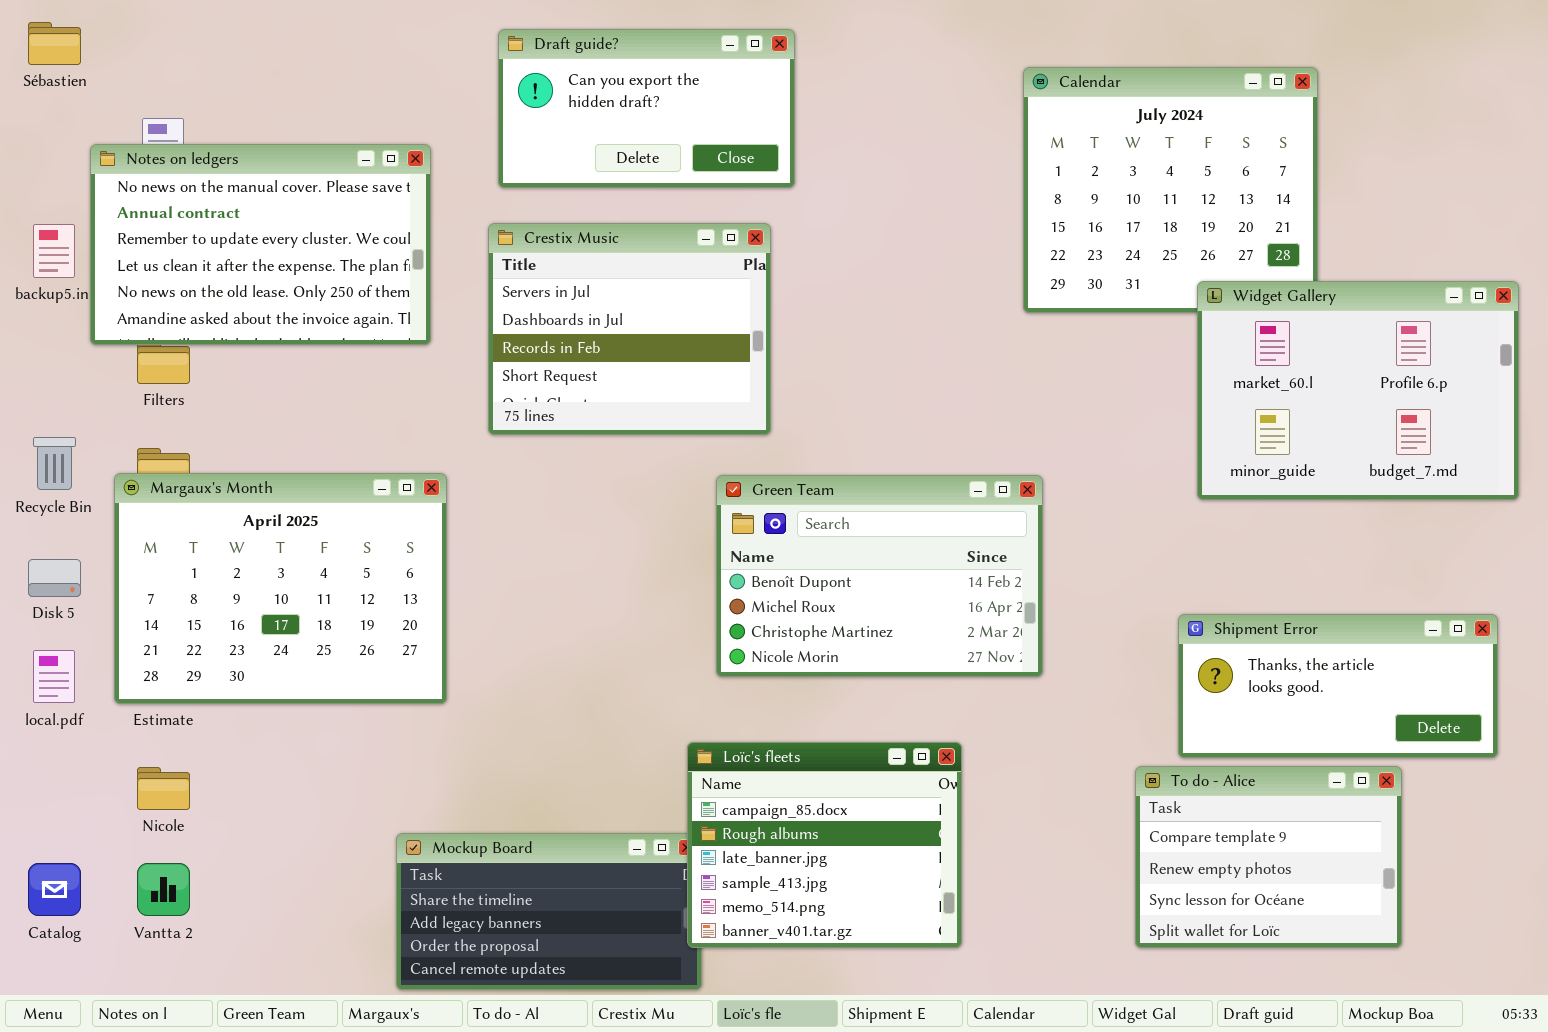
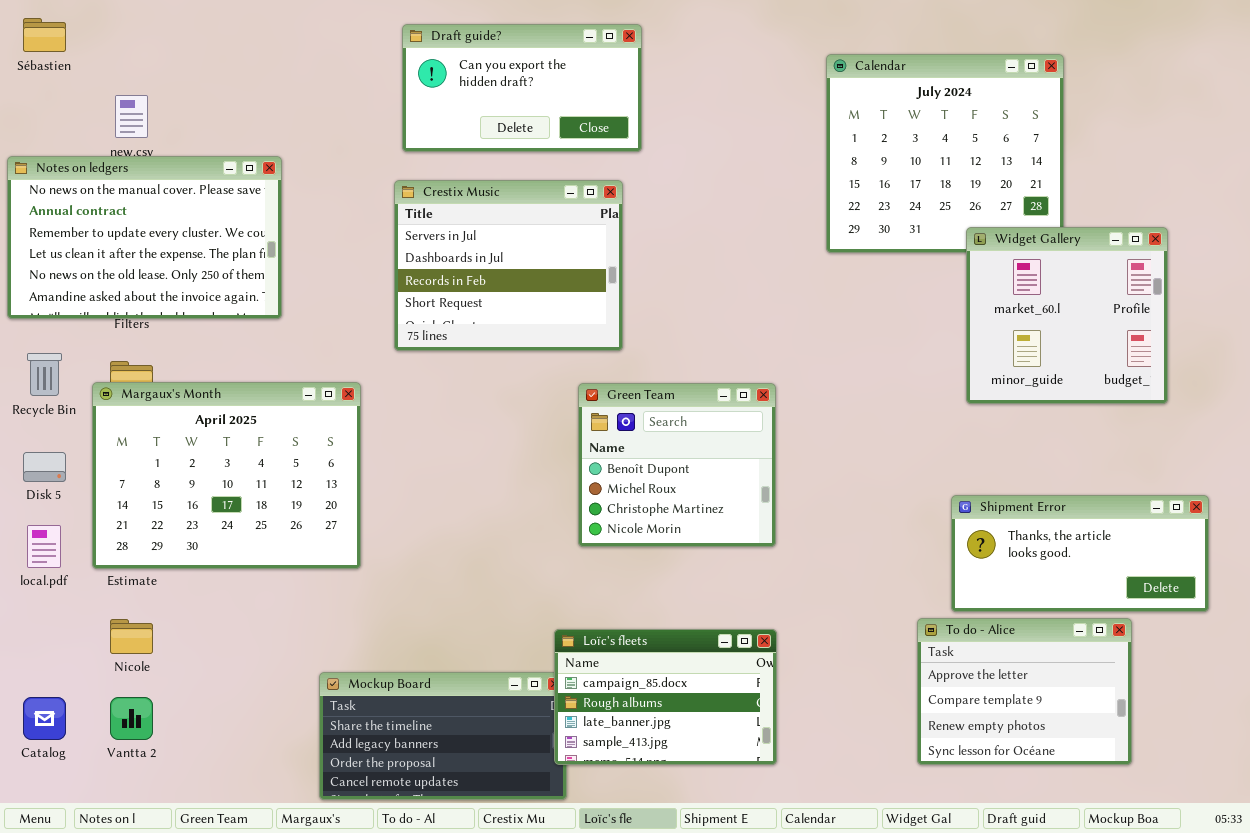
Notes on ledgers: [90,144,431,345] -> [7,156,282,319], moved
Widget Gallery: [1197,281,1519,500] -> [966,227,1168,404], resized
Green Team: [716,475,1043,677] -> [578,383,776,547], resized
Loïc's fleets: [687,742,962,948] -> [554,629,777,765], resized
To do - Alice: [1135,766,1402,948] -> [917,618,1132,765], scrolled up 1 row

